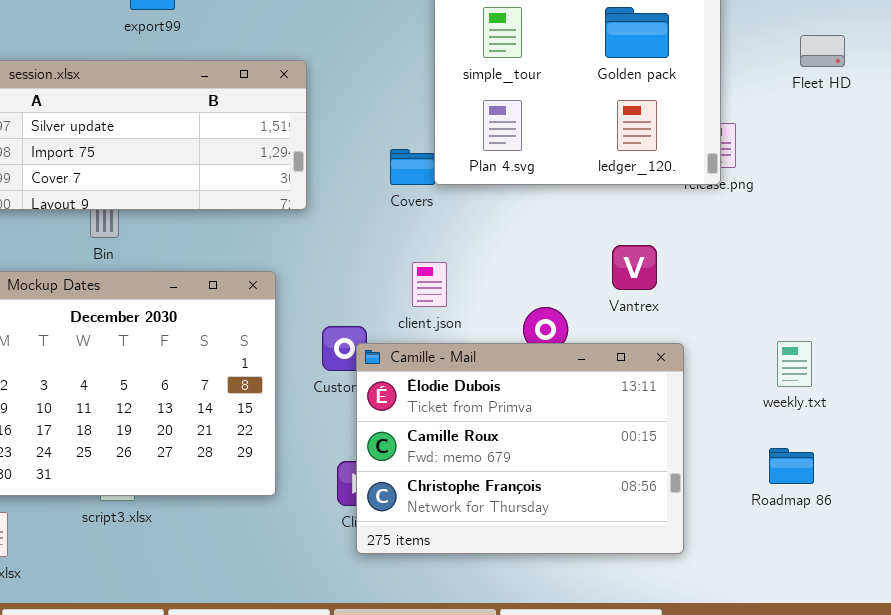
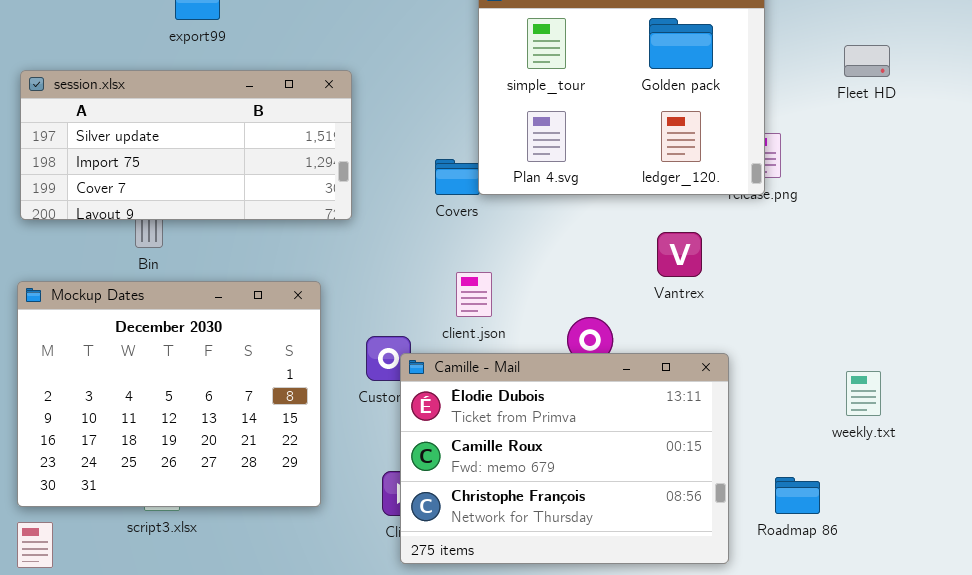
Vantrex: [612,245,657,290] -> [657,232,702,277], moved
weekly.txt: [777,341,812,387] -> [846,371,881,416], moved
Roadmap 86: [769,448,814,484] -> [775,477,820,514], moved

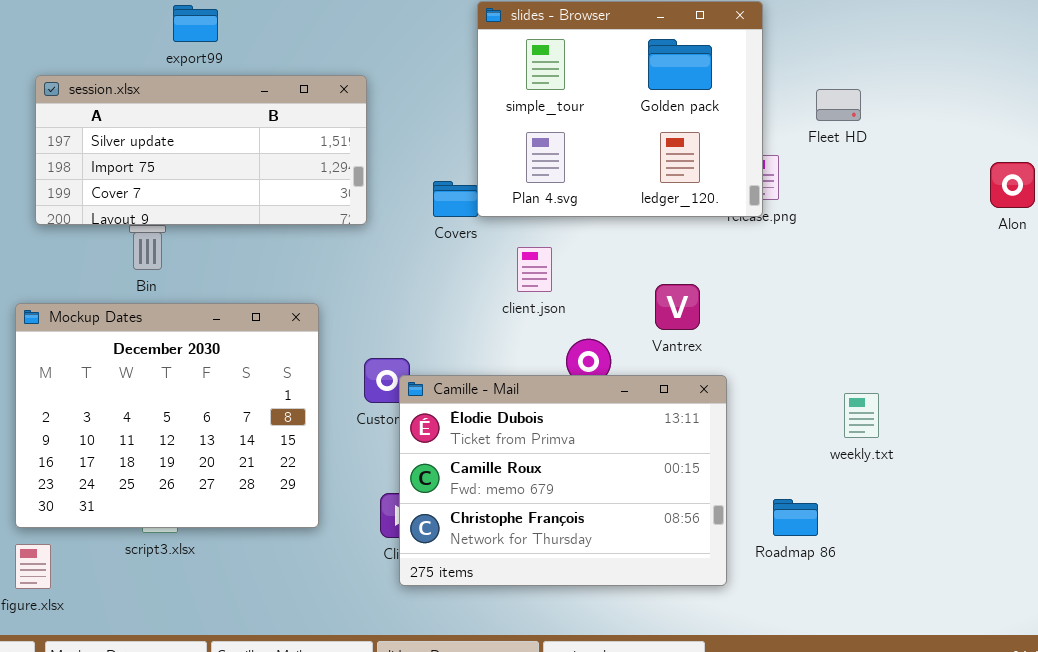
Fleet HD: [844,45,890,77] -> [816,89,861,121], moved
session.xlsx: [20,70,352,220] -> [35,75,367,225], moved
Vantrex: [657,232,702,277] -> [655,284,700,330], moved
client.json: [456,272,492,317] -> [517,247,552,292], moved

